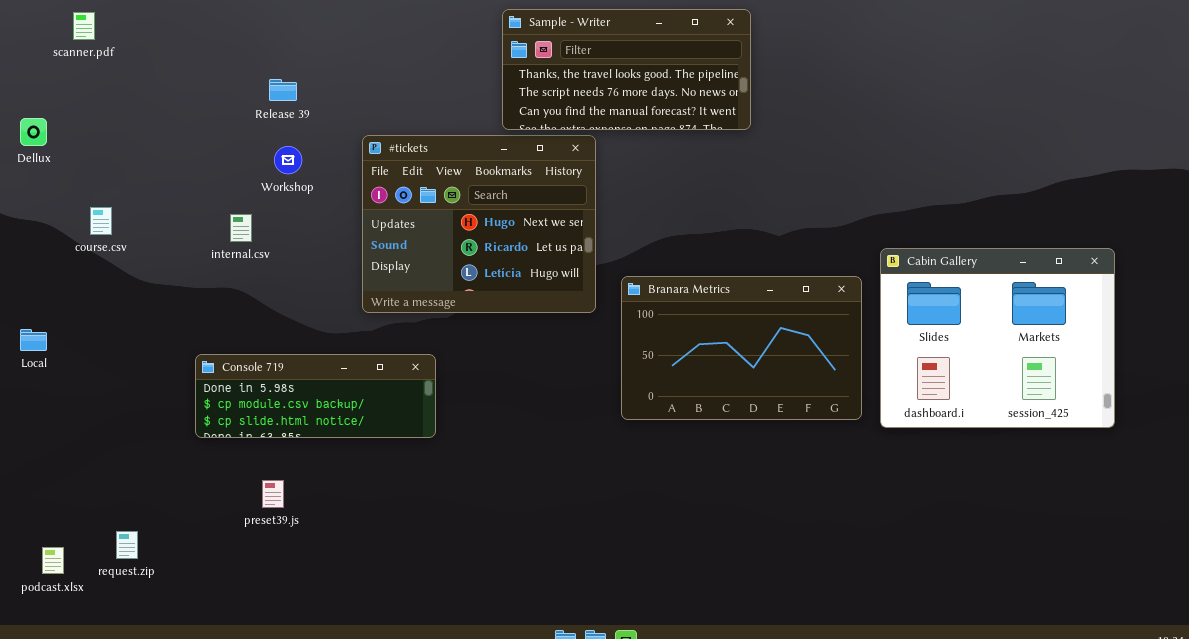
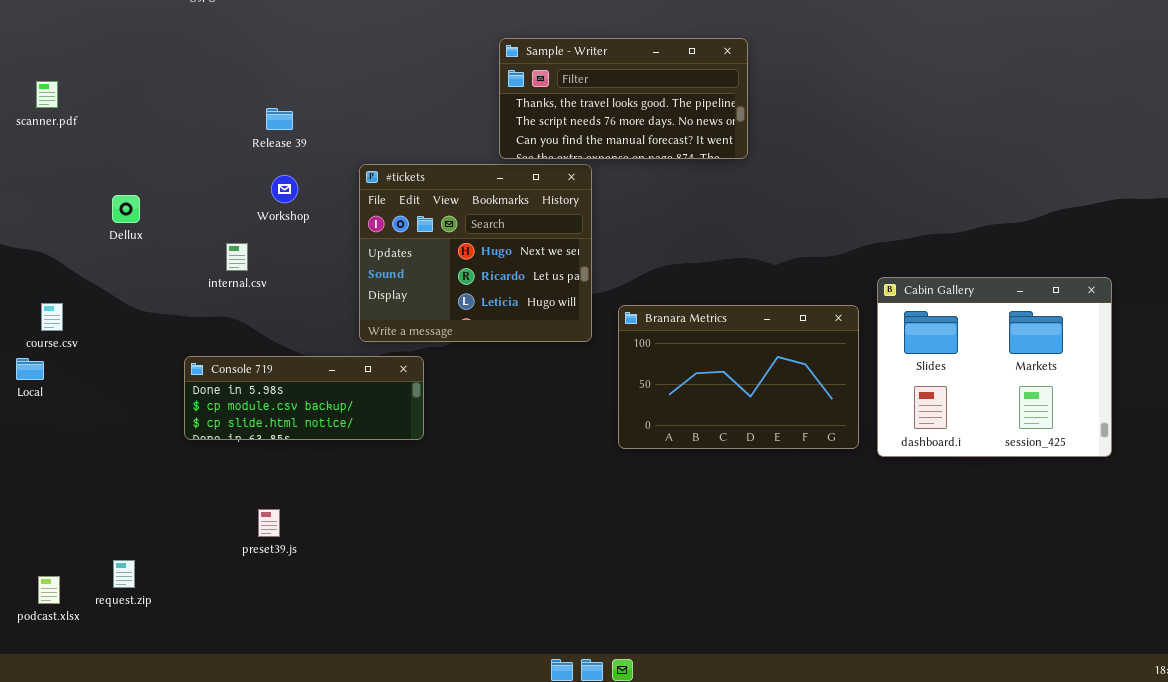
scanner.pdf: [73,12,95,40] -> [36,81,58,108], moved
Dellux: [20,118,47,146] -> [112,195,140,223], moved
course.csv: [90,207,112,235] -> [41,303,63,331], moved
Console 719: [195,354,436,438] -> [184,356,424,440], moved

